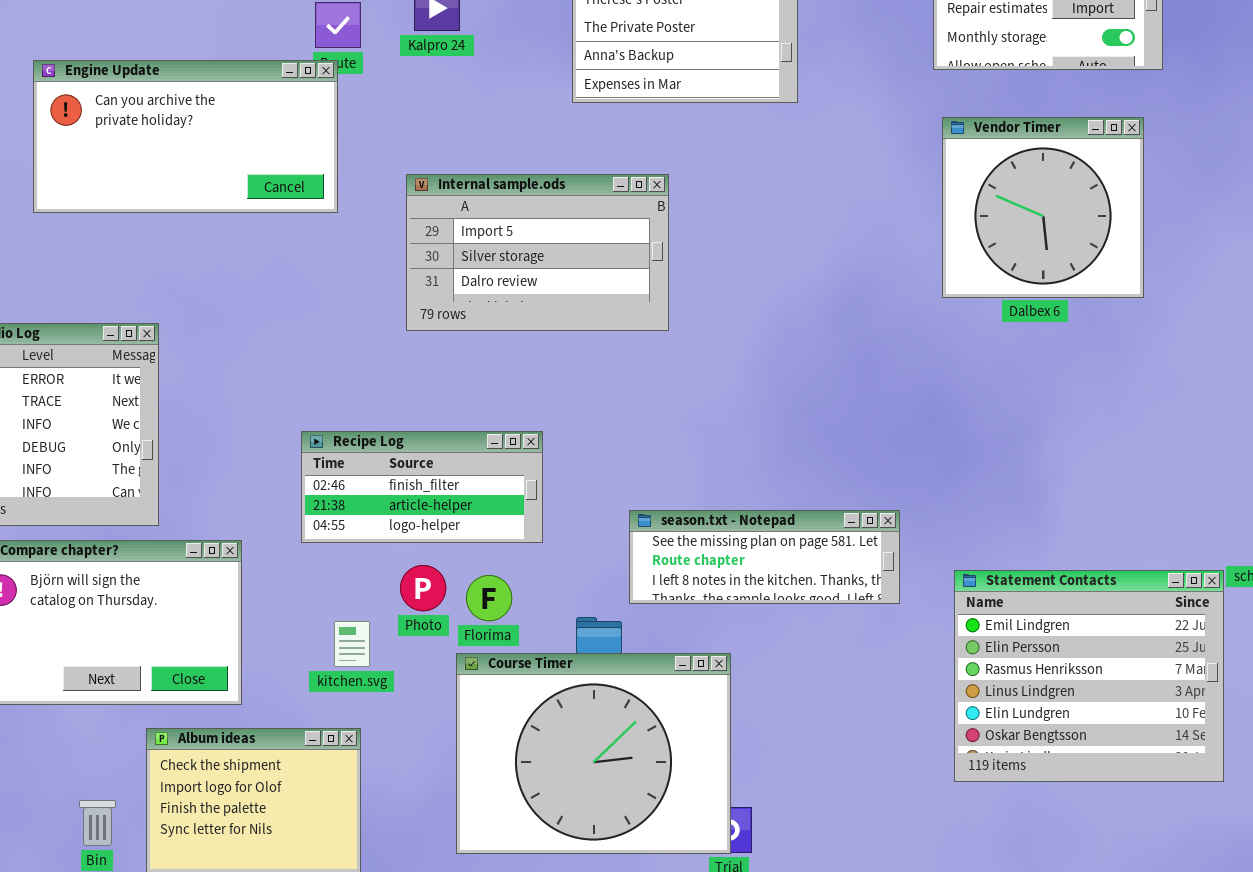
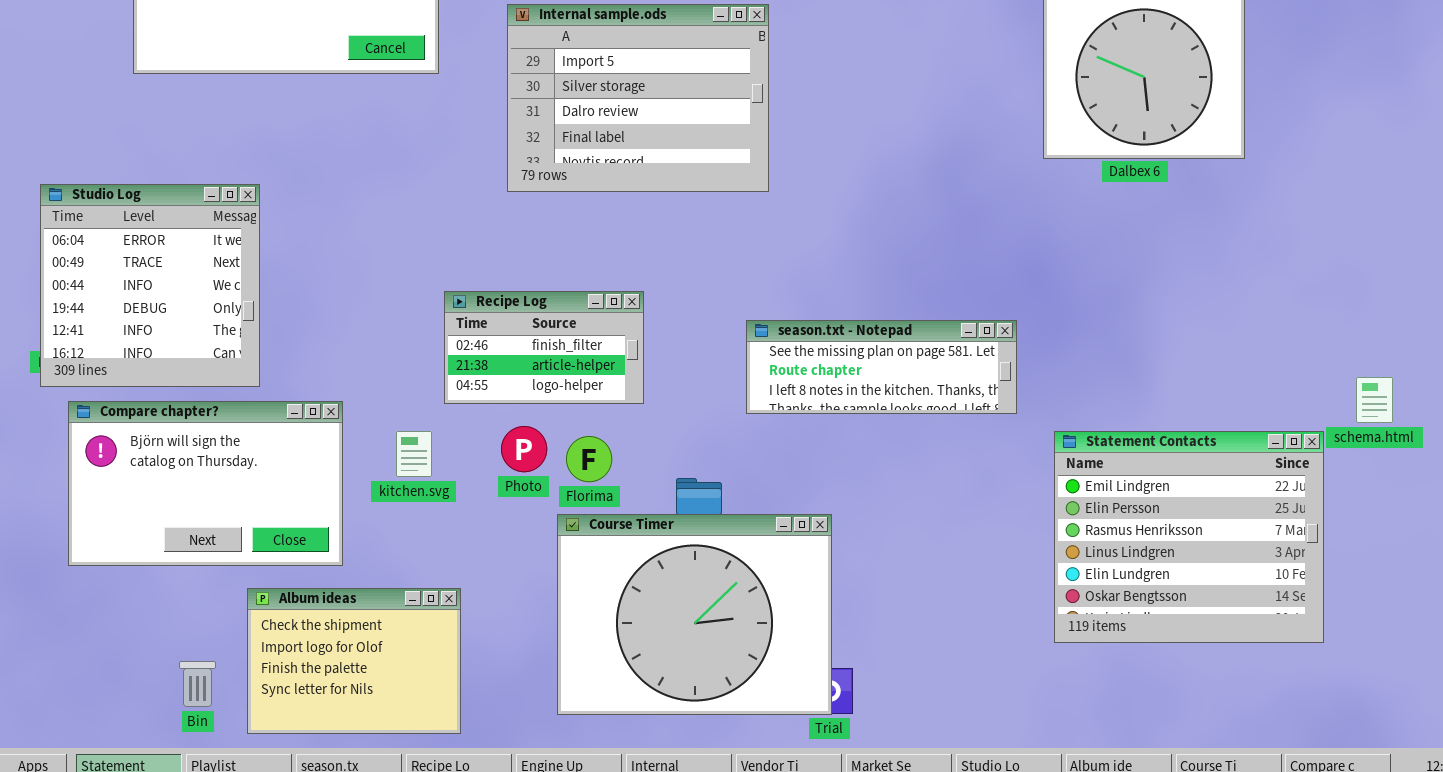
Internal sample.ods: [406,174,669,331] -> [507,4,769,192], resized
Recipe Log: [301,431,543,543] -> [444,291,644,404], resized
season.txt - Notepad: [629,510,900,604] -> [746,320,1017,414], moved
kitchen.svg: [334,621,370,667] -> [396,431,432,477], moved

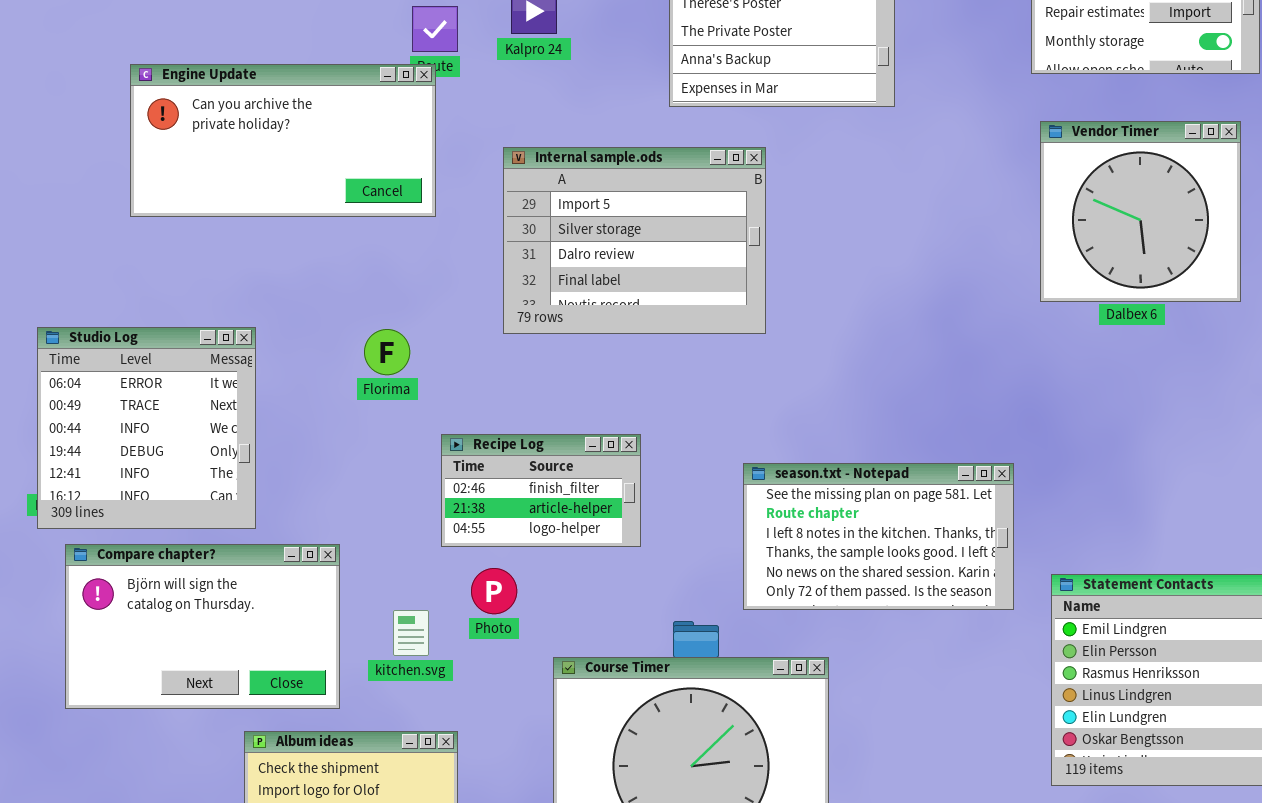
season.txt - Notepad: [746,320,1017,414] -> [743,463,1014,610], resized
Photo: [501,426,547,472] -> [471,568,517,614], moved
kitchen.svg: [396,431,432,477] -> [393,610,429,656], moved
Florima: [566,436,612,482] -> [364,329,410,375], moved

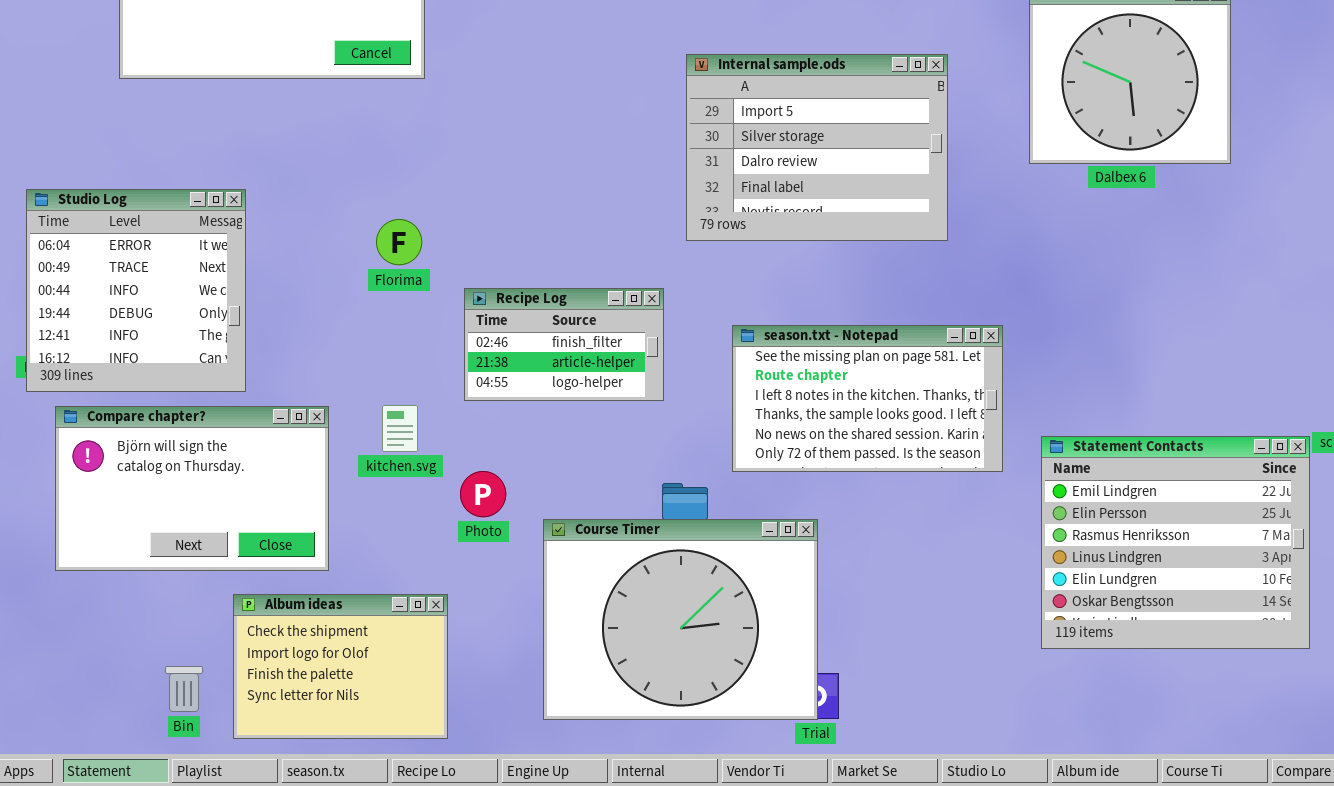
Internal sample.ods: [503,147,766,334] -> [686,54,948,241], moved
Florima: [364,329,410,375] -> [376,219,422,265], moved
Recipe Log: [441,434,641,547] -> [464,288,664,401], moved
Photo: [471,568,517,614] -> [460,471,506,517], moved
kitchen.svg: [393,610,429,656] -> [382,405,418,452], moved

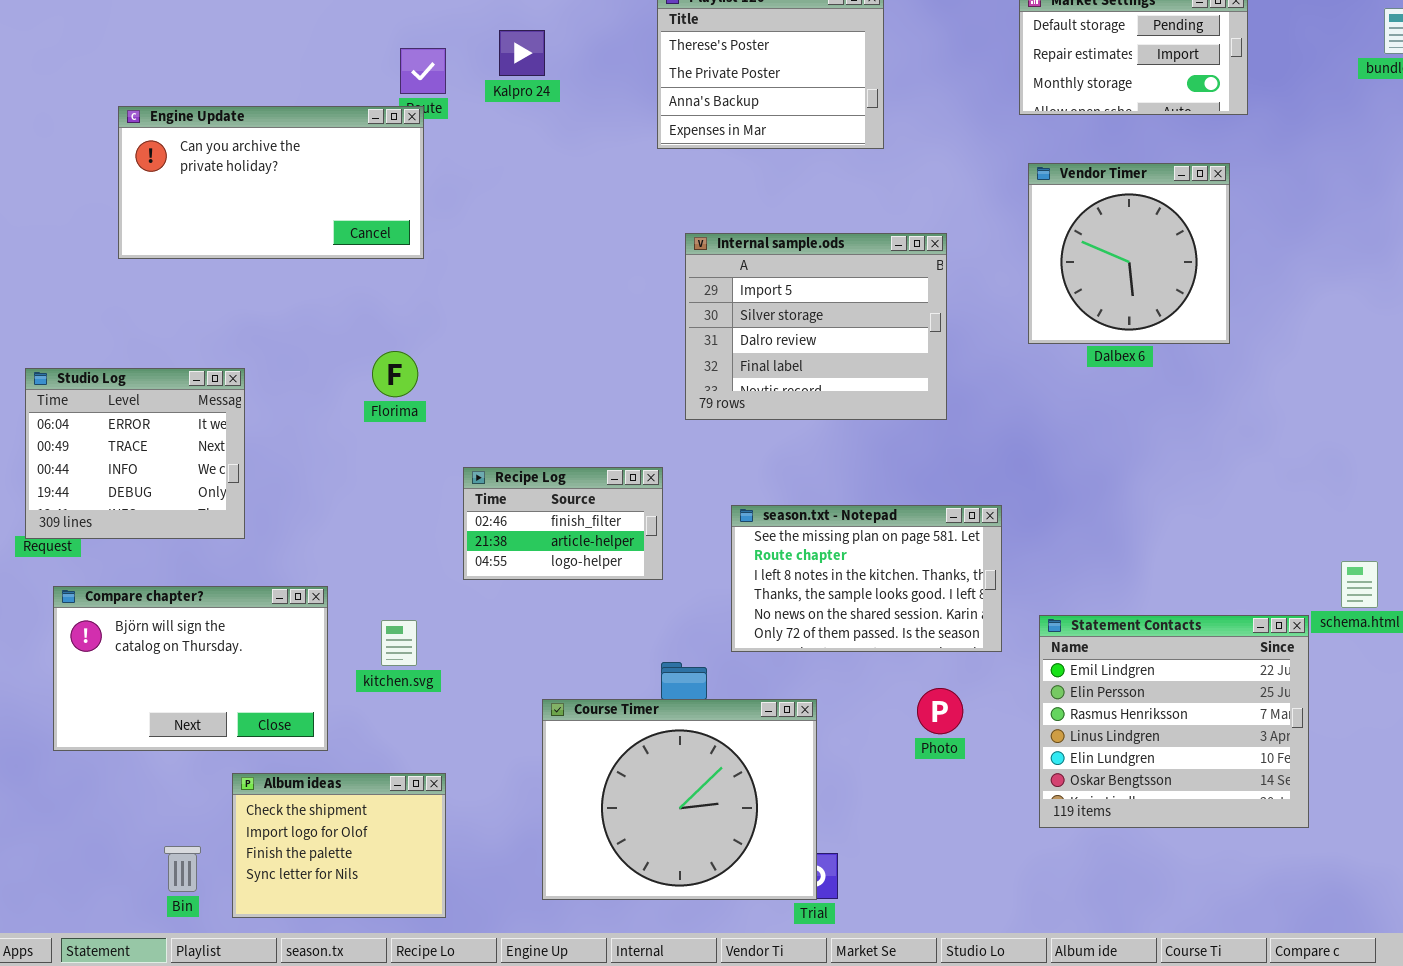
Studio Log: [26,189,246,392] -> [25,368,245,539], resized
Florima: [376,219,422,265] -> [372,351,418,397], moved
kitchen.svg: [382,405,418,452] -> [381,620,417,666], moved
Photo: [460,471,506,517] -> [917,688,963,734], moved

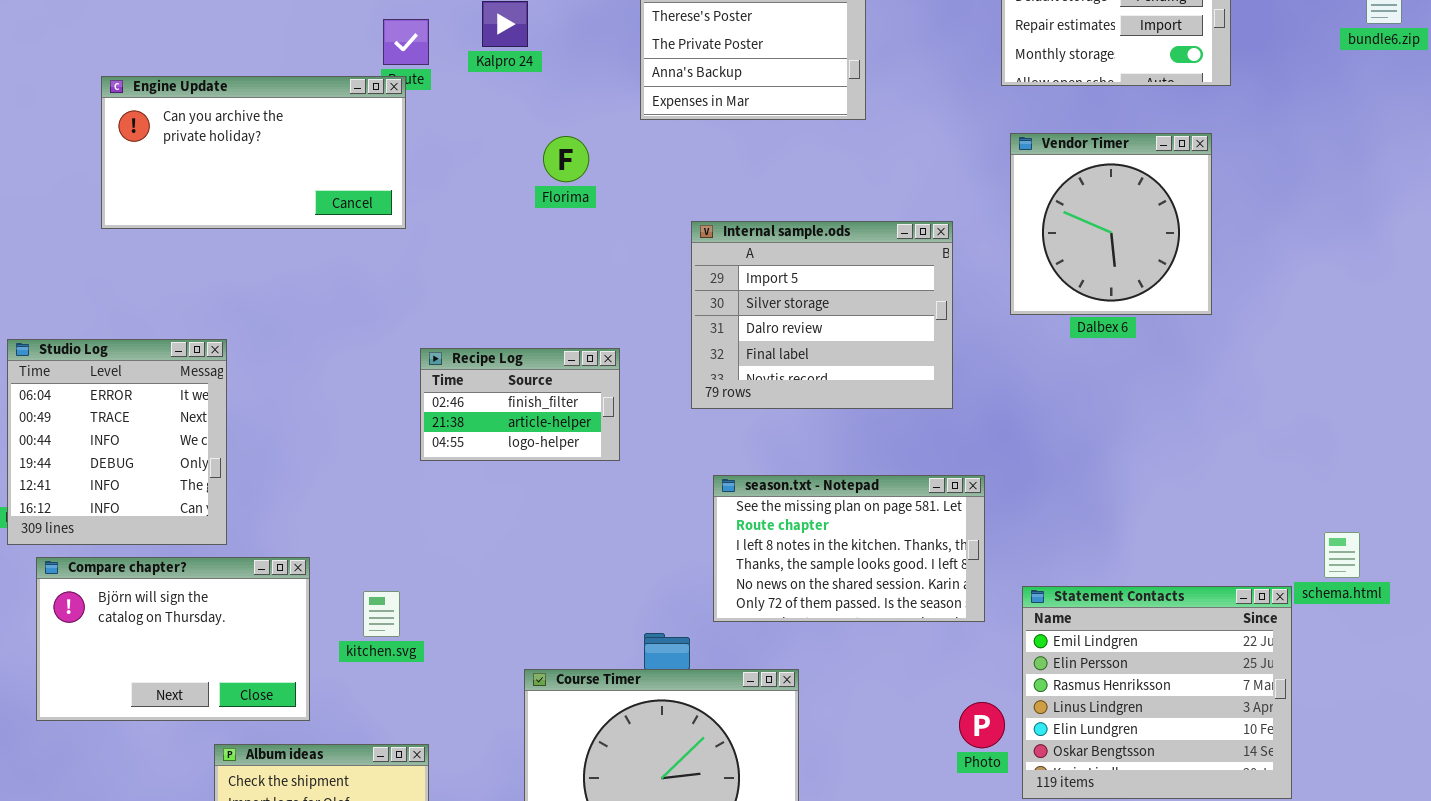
Internal sample.ods: [685,233,947,420] -> [691,221,953,409], moved
Florima: [372,351,418,397] -> [543,136,589,182], moved
Studio Log: [25,368,245,539] -> [7,339,227,545], resized
Recipe Log: [463,467,663,580] -> [420,348,620,461], moved
Photo: [917,688,963,734] -> [959,702,1005,748], moved

